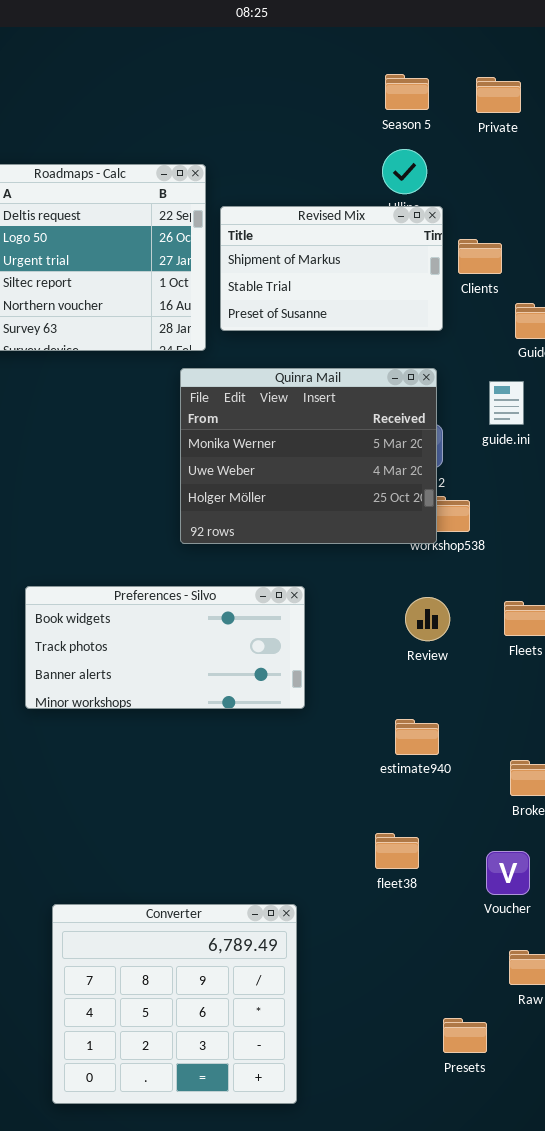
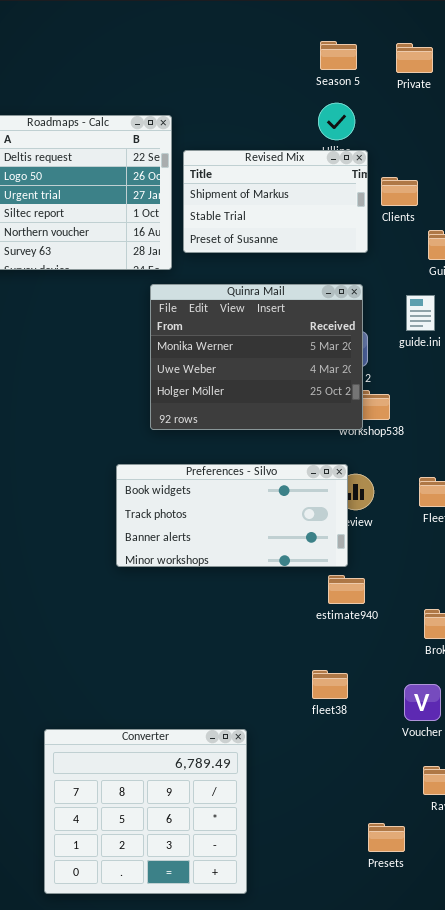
Preferences - Silvo: [25,586,305,709] -> [116,464,348,567], moved

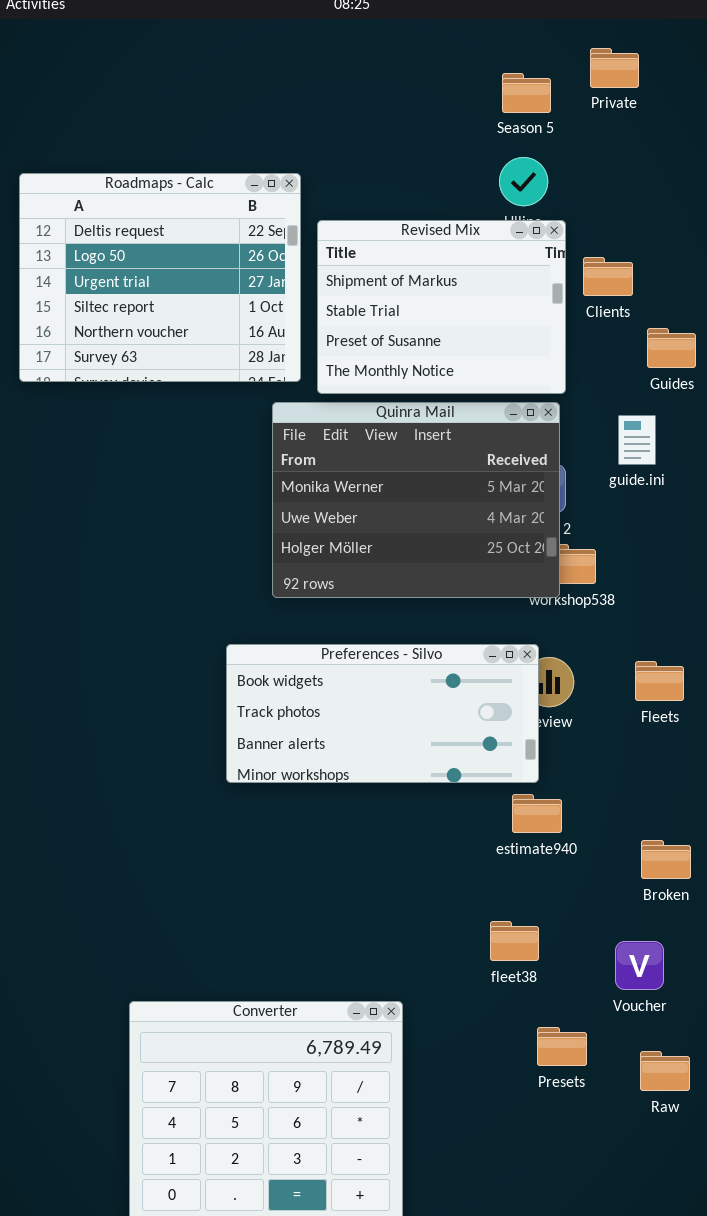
Private: [396,43,433,73] -> [590,48,639,88], moved
Revised Mix: [183,150,368,253] -> [317,220,566,394], resized
Presets: [368,823,405,852] -> [537,1027,587,1066], moved

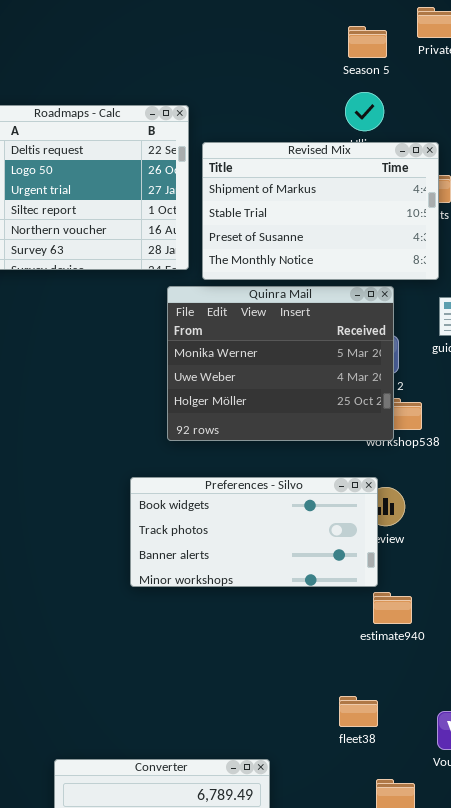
Revised Mix: [317,220,566,394] -> [202,142,439,280], resized
estimate940: [512,794,562,833] -> [373,592,412,624], moved

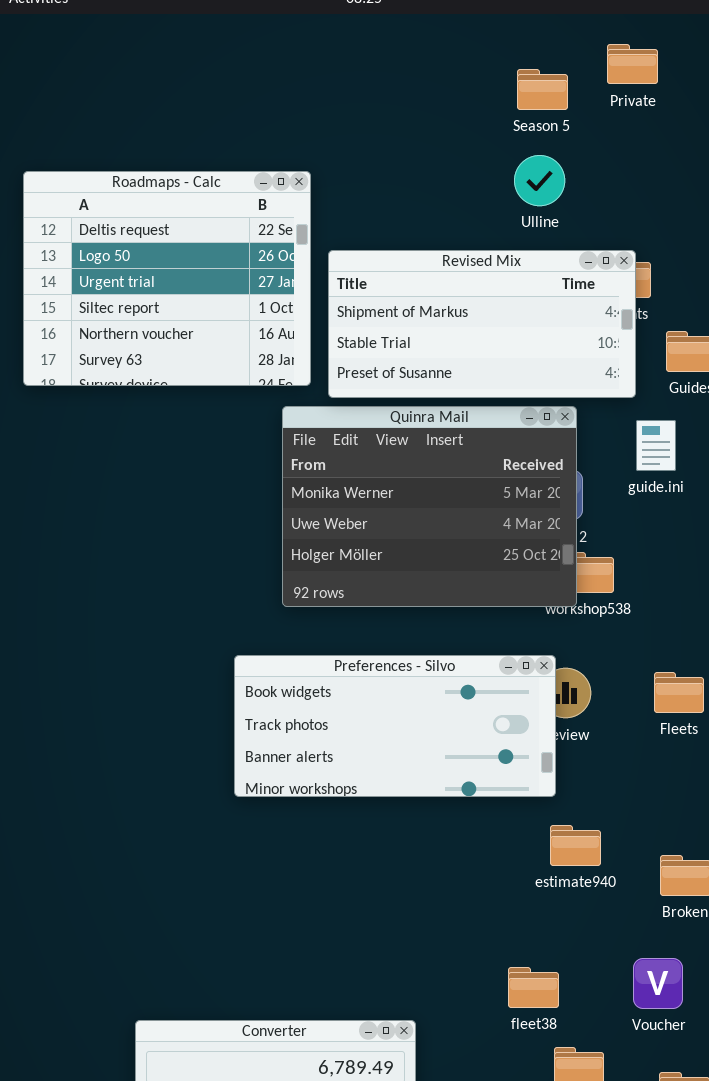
Revised Mix: [202,142,439,280] -> [328,250,636,398], resized
estimate940: [373,592,412,624] -> [550,825,601,866], moved
fleet38: [339,696,378,727] -> [508,967,559,1008], moved

